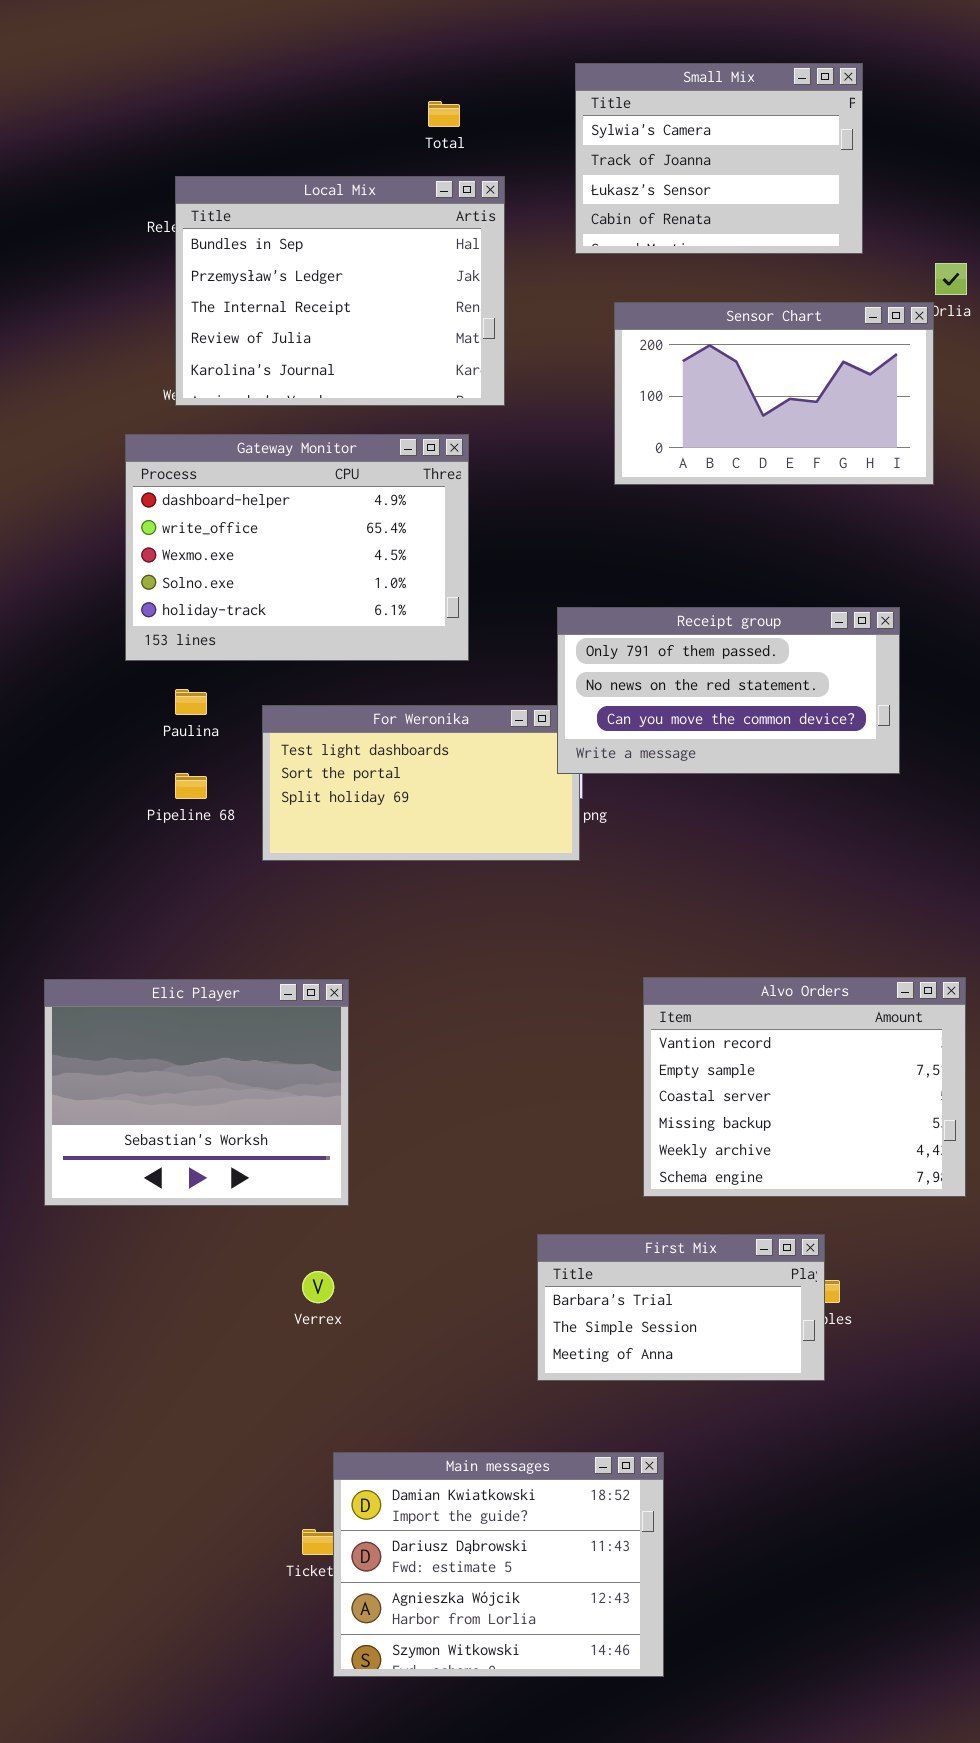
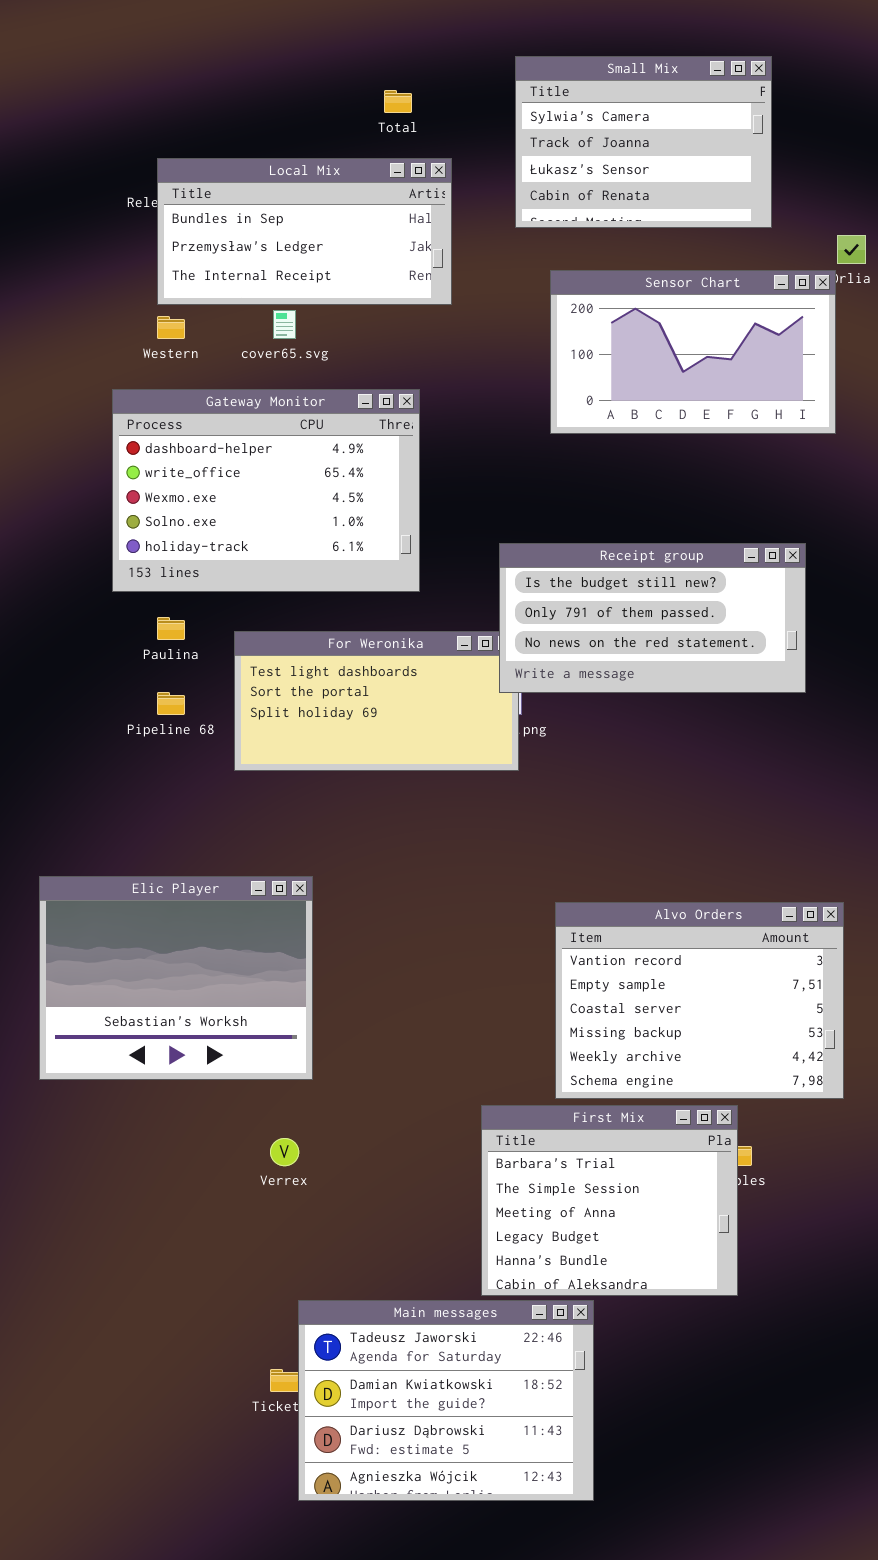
Local Mix: [175,176,505,406] -> [157,158,452,305], resized
Receipt group: [557,607,900,774] -> [499,543,806,693], scrolled up 1 row
Alvo Orders: [643,977,966,1197] -> [555,902,844,1099], moved
First Mix: [537,1234,825,1381] -> [481,1105,738,1296], resized
Main messages: [333,1452,664,1677] -> [298,1300,594,1501], scrolled up 1 row

